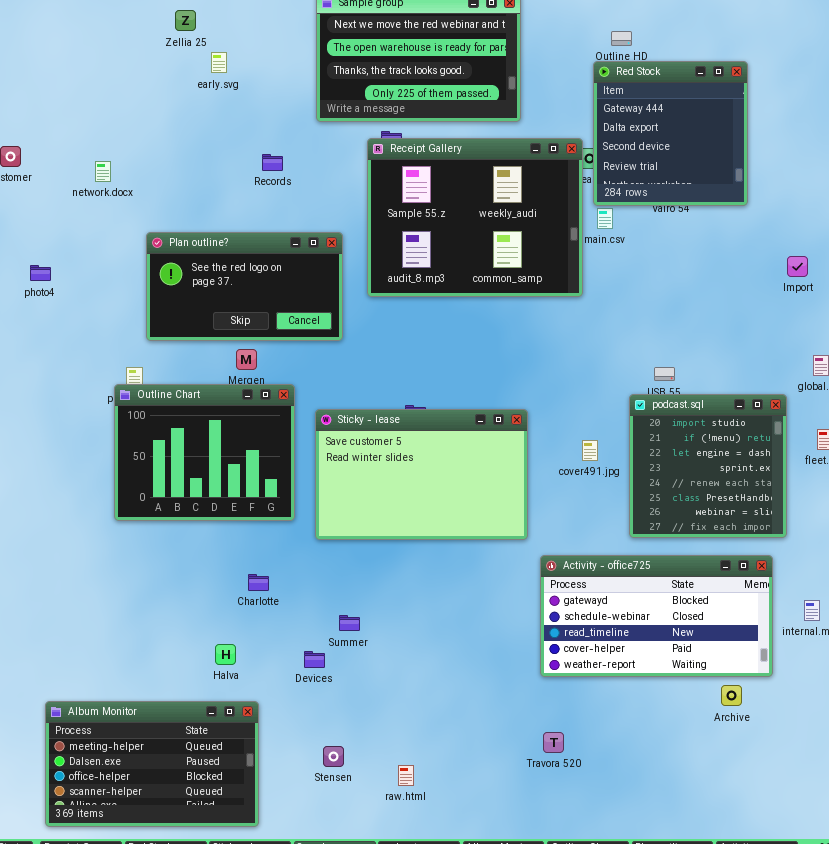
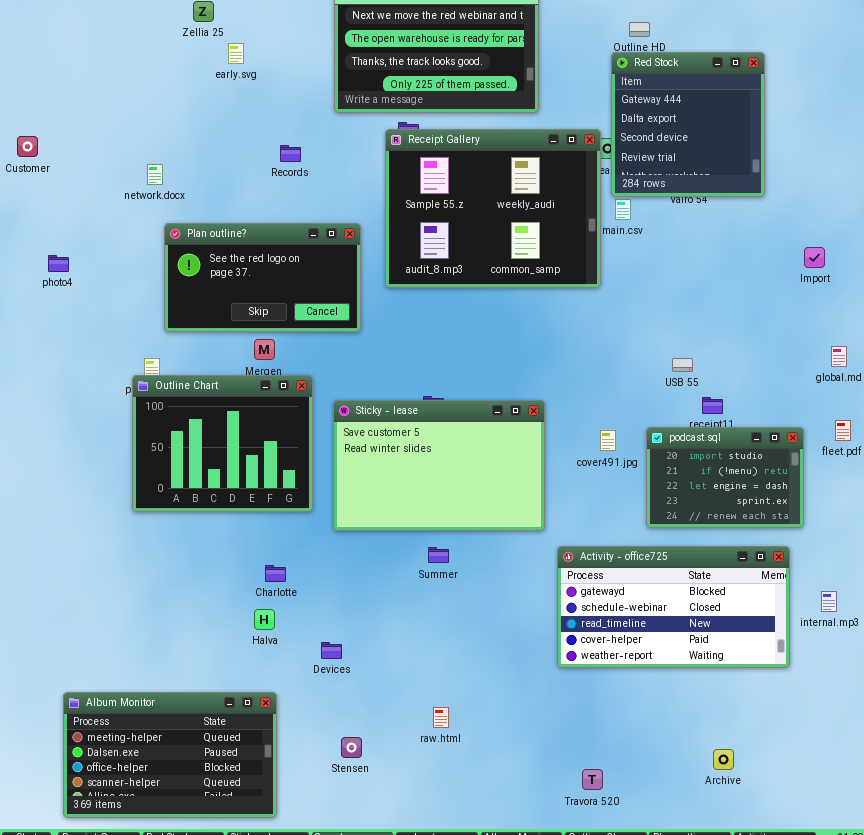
network.docx: [95,161,111,182] -> [147,164,163,185], moved
podcast.sql: [629,394,787,538] -> [646,427,804,528], resized
Summer: [339,615,360,631] -> [428,547,449,563], moved
Halva: [215,644,236,665] -> [254,609,275,630], moved
Archive: [721,685,742,706] -> [713,749,734,770], moved
Travora 520: [543,732,564,753] -> [582,769,603,790], moved
raw.html: [398,765,414,786] -> [433,707,449,728], moved

